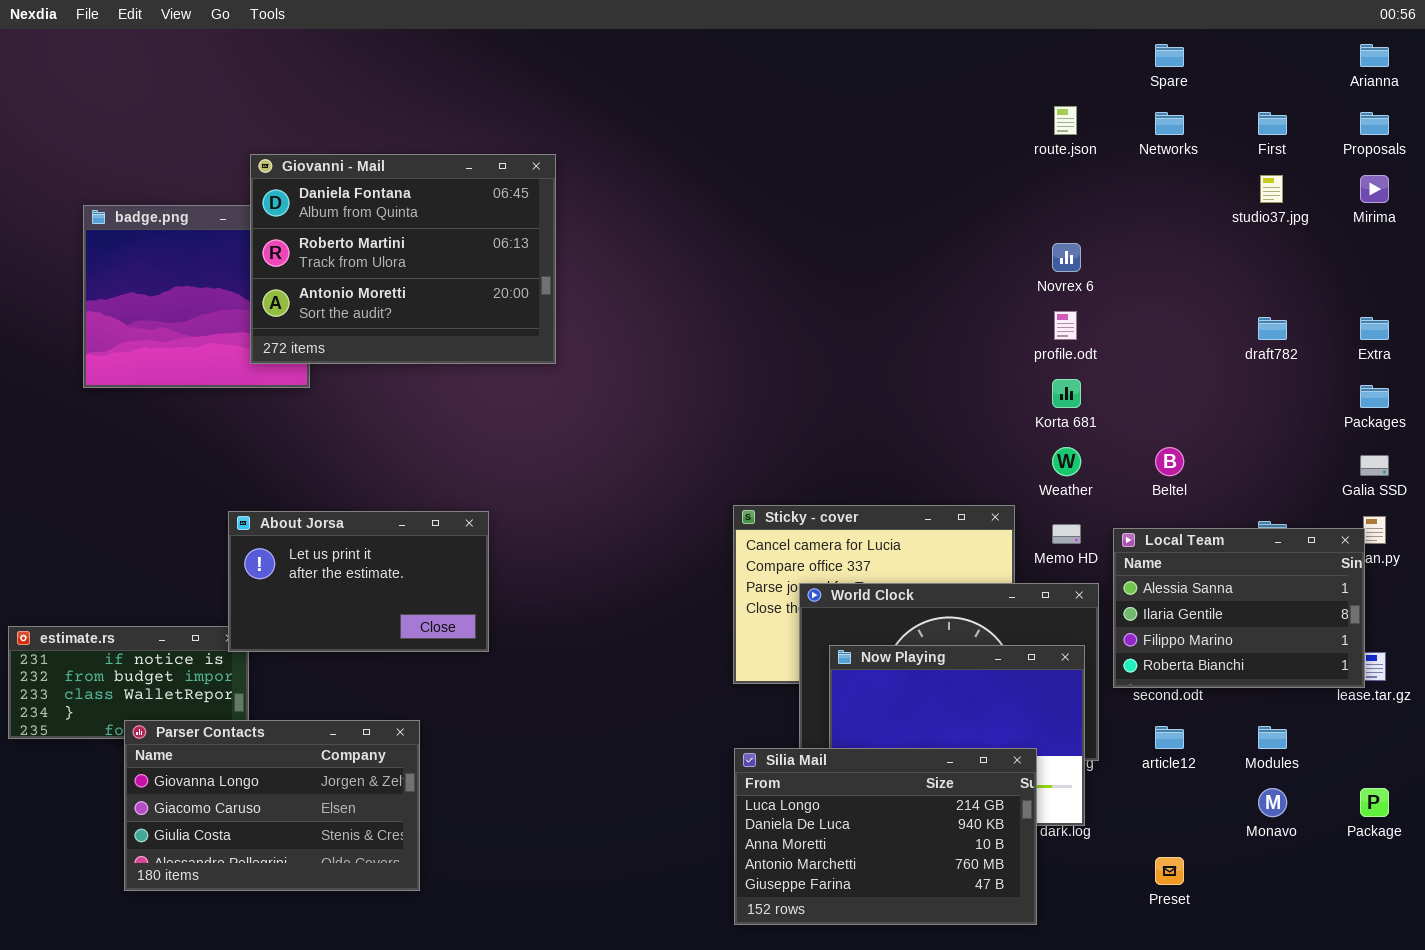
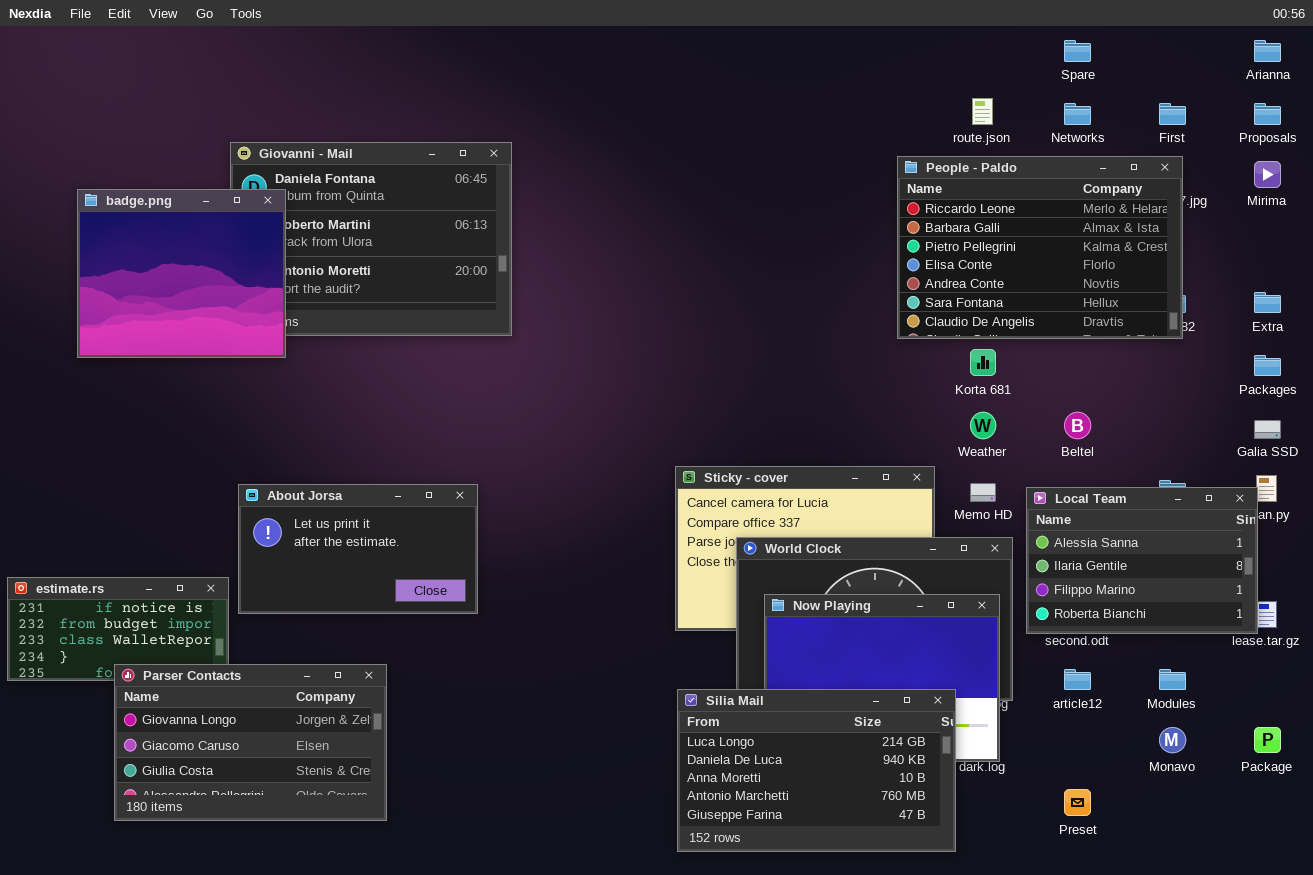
People - Paldo: none -> [897,156,1183,339], opened
badge.png: [83,205,310,388] -> [77,189,286,358], raised
About Jorsa: [228,511,489,652] -> [238,484,478,614], moved

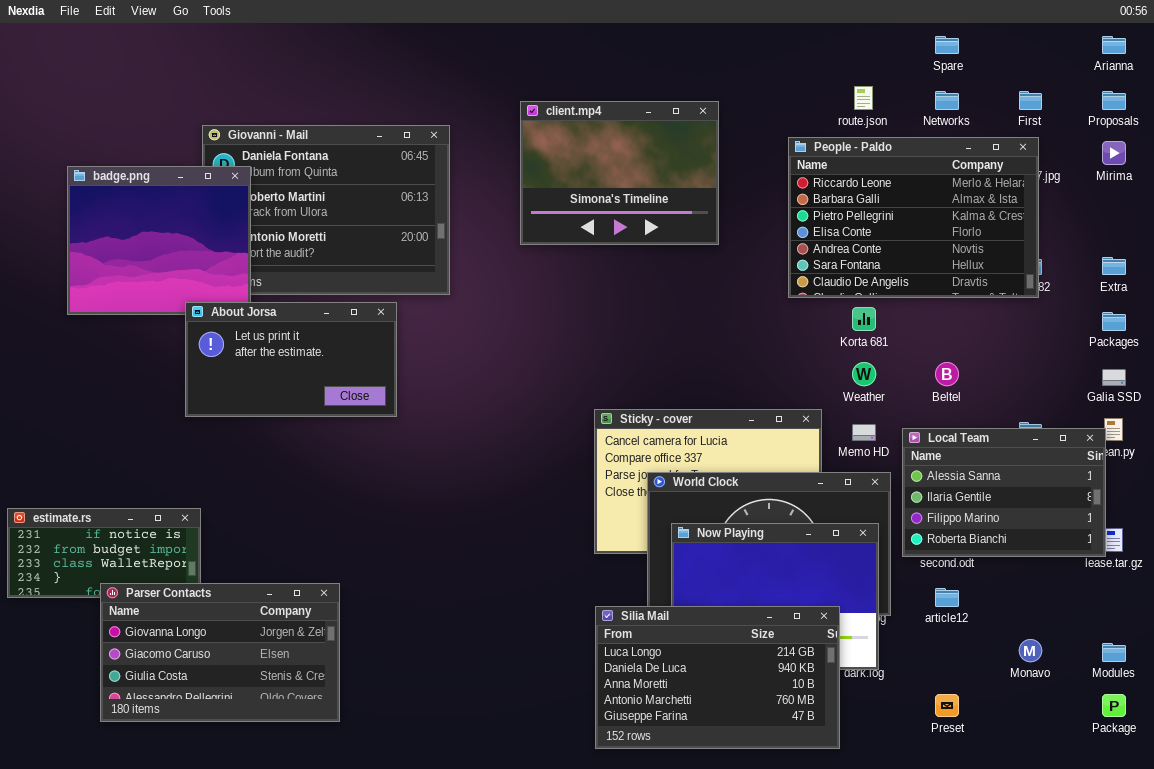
client.mp4: none -> [520,101,719,245], opened
About Jorsa: [238,484,478,614] -> [185,302,397,417], moved
Modules: [1159,669,1186,690] -> [1102,643,1126,662], moved
Package: [1254,727,1281,753] -> [1102,694,1126,717], moved

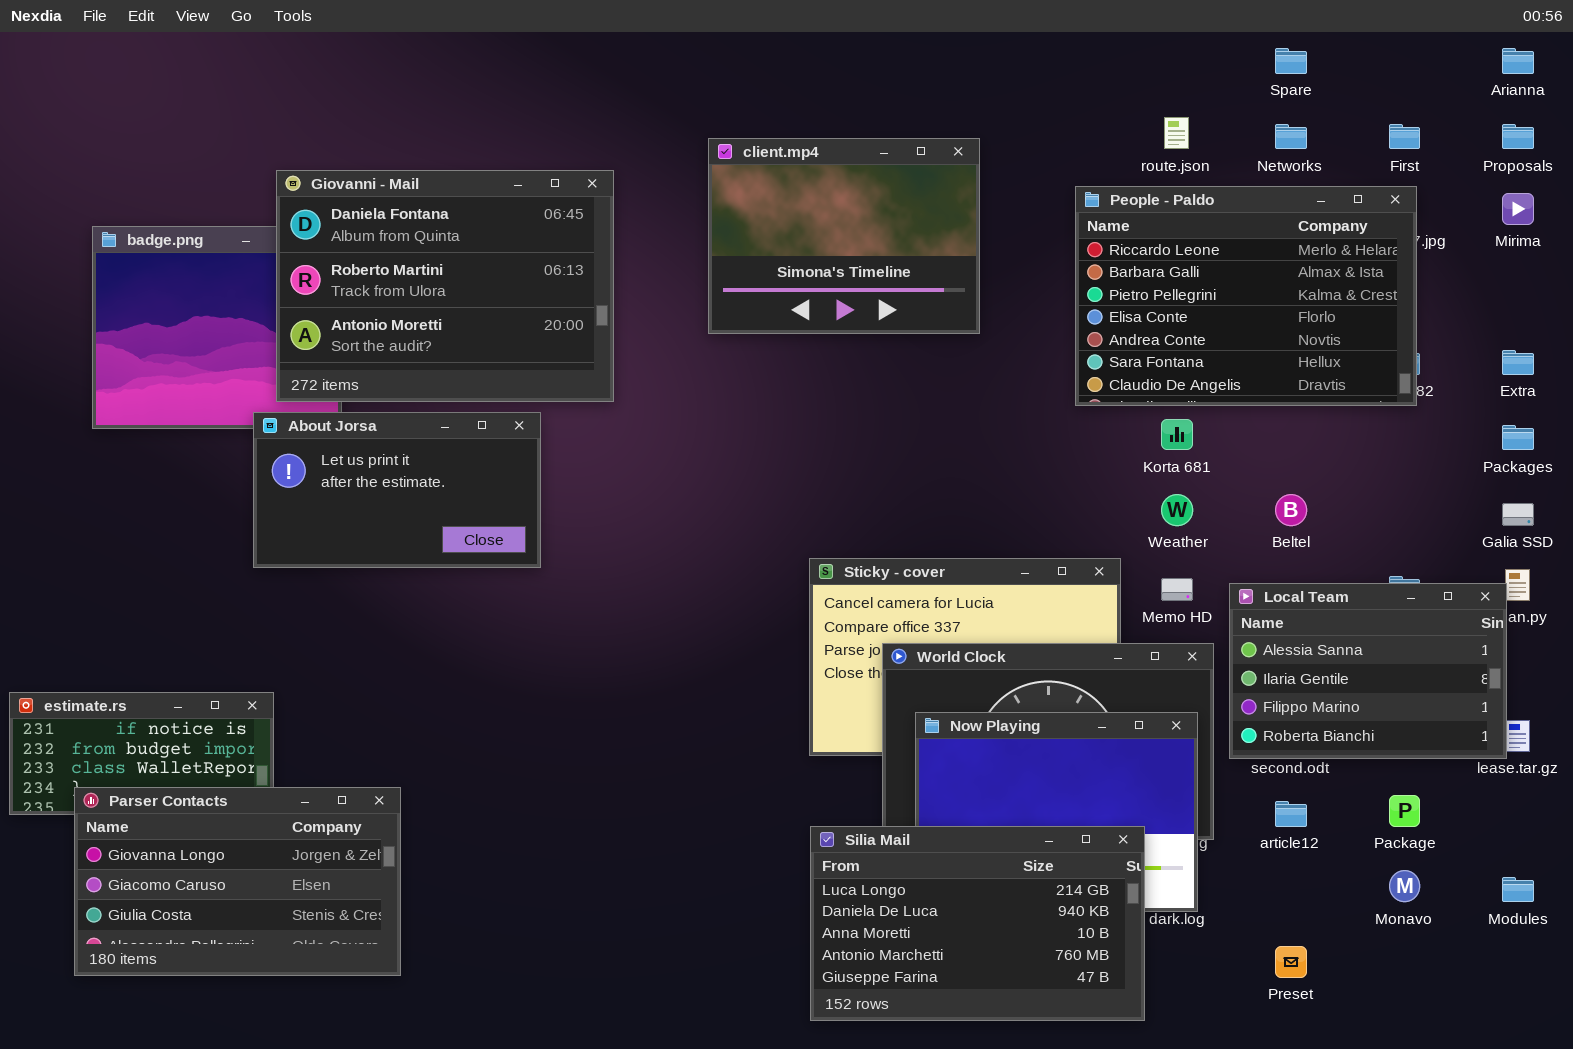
Giovanni - Mail: [202,125,450,295] -> [276,170,614,402], raised
Parser Contacts: [100,583,340,722] -> [74,787,401,976], moved
Package: [1102,694,1126,717] -> [1389,795,1420,827], moved

